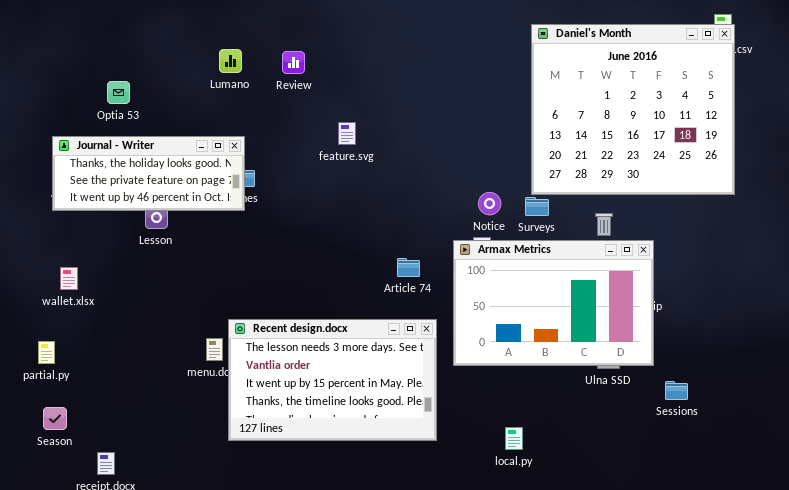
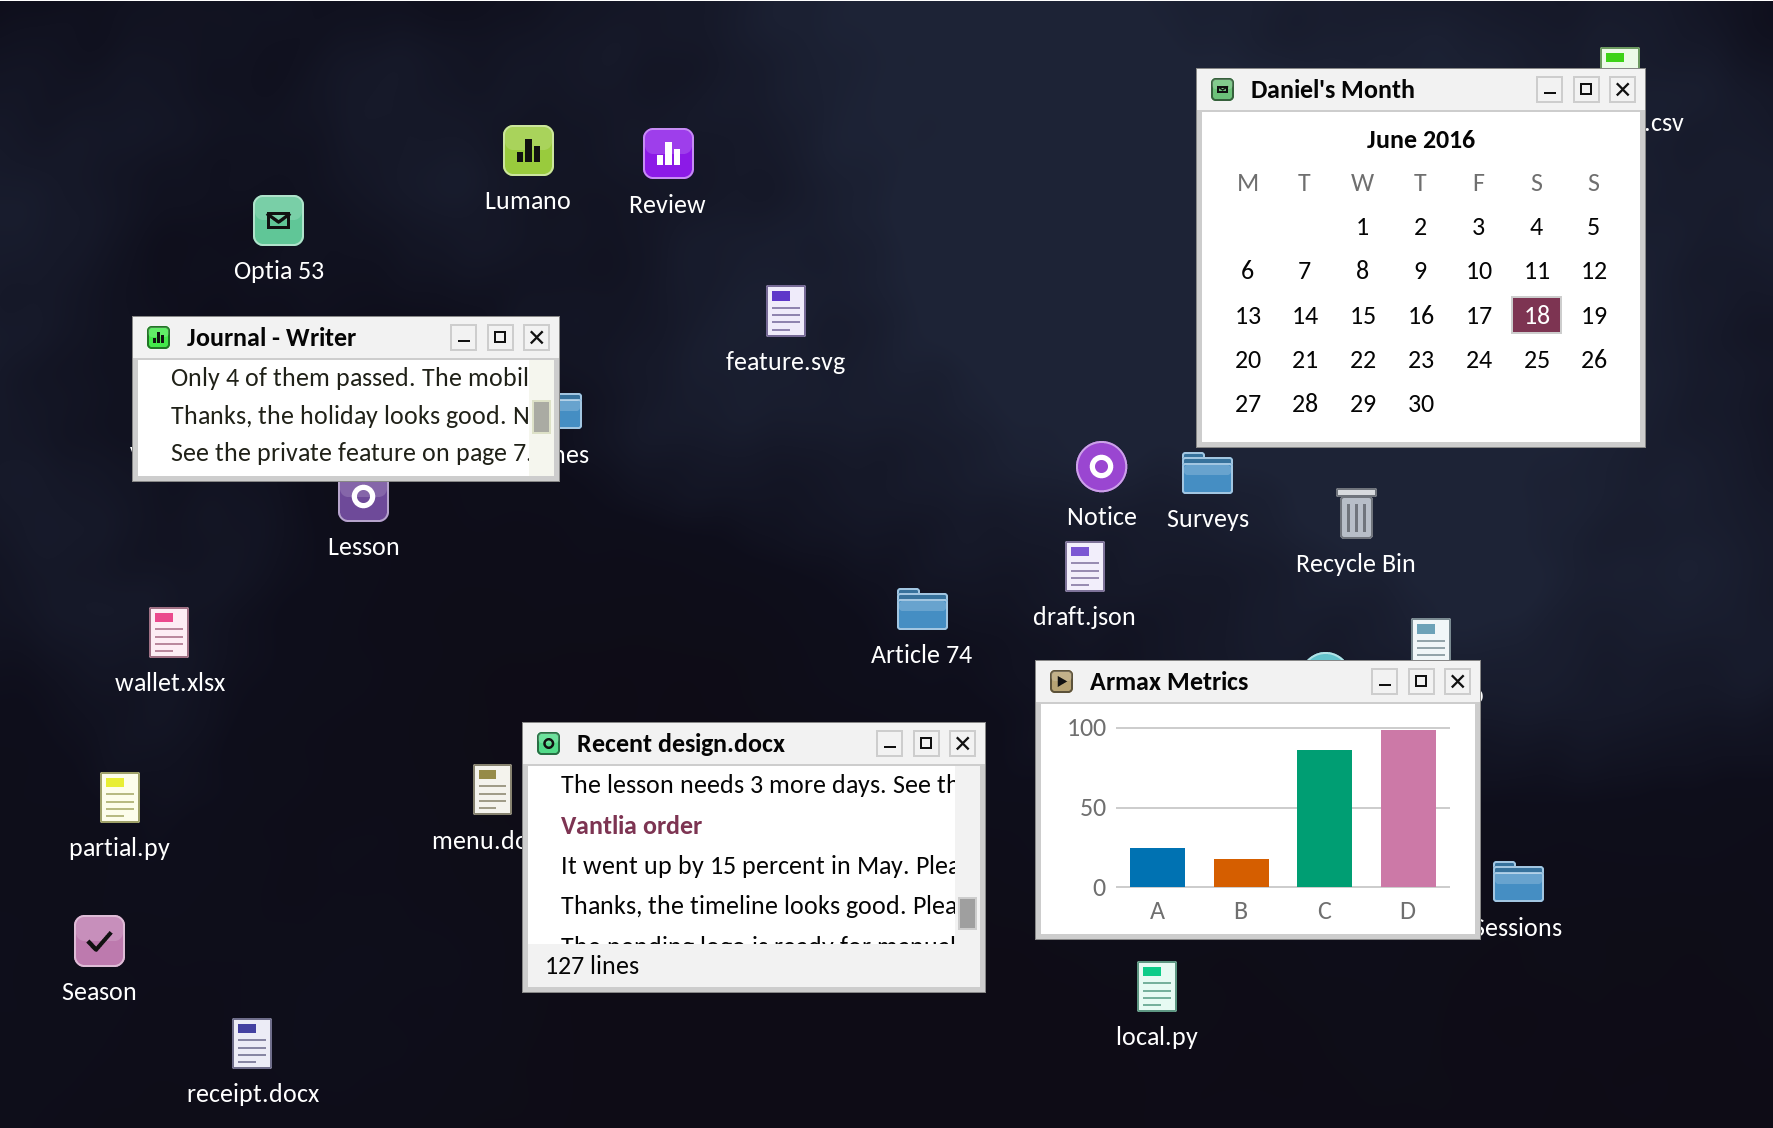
Journal - Writer: [52,136,245,211] -> [132,316,560,482], scrolled up 1 row
Armax Metrics: [453,240,654,366] -> [1035,660,1481,940], moved
Season: [43,407,67,430] -> [74,915,125,967], moved

